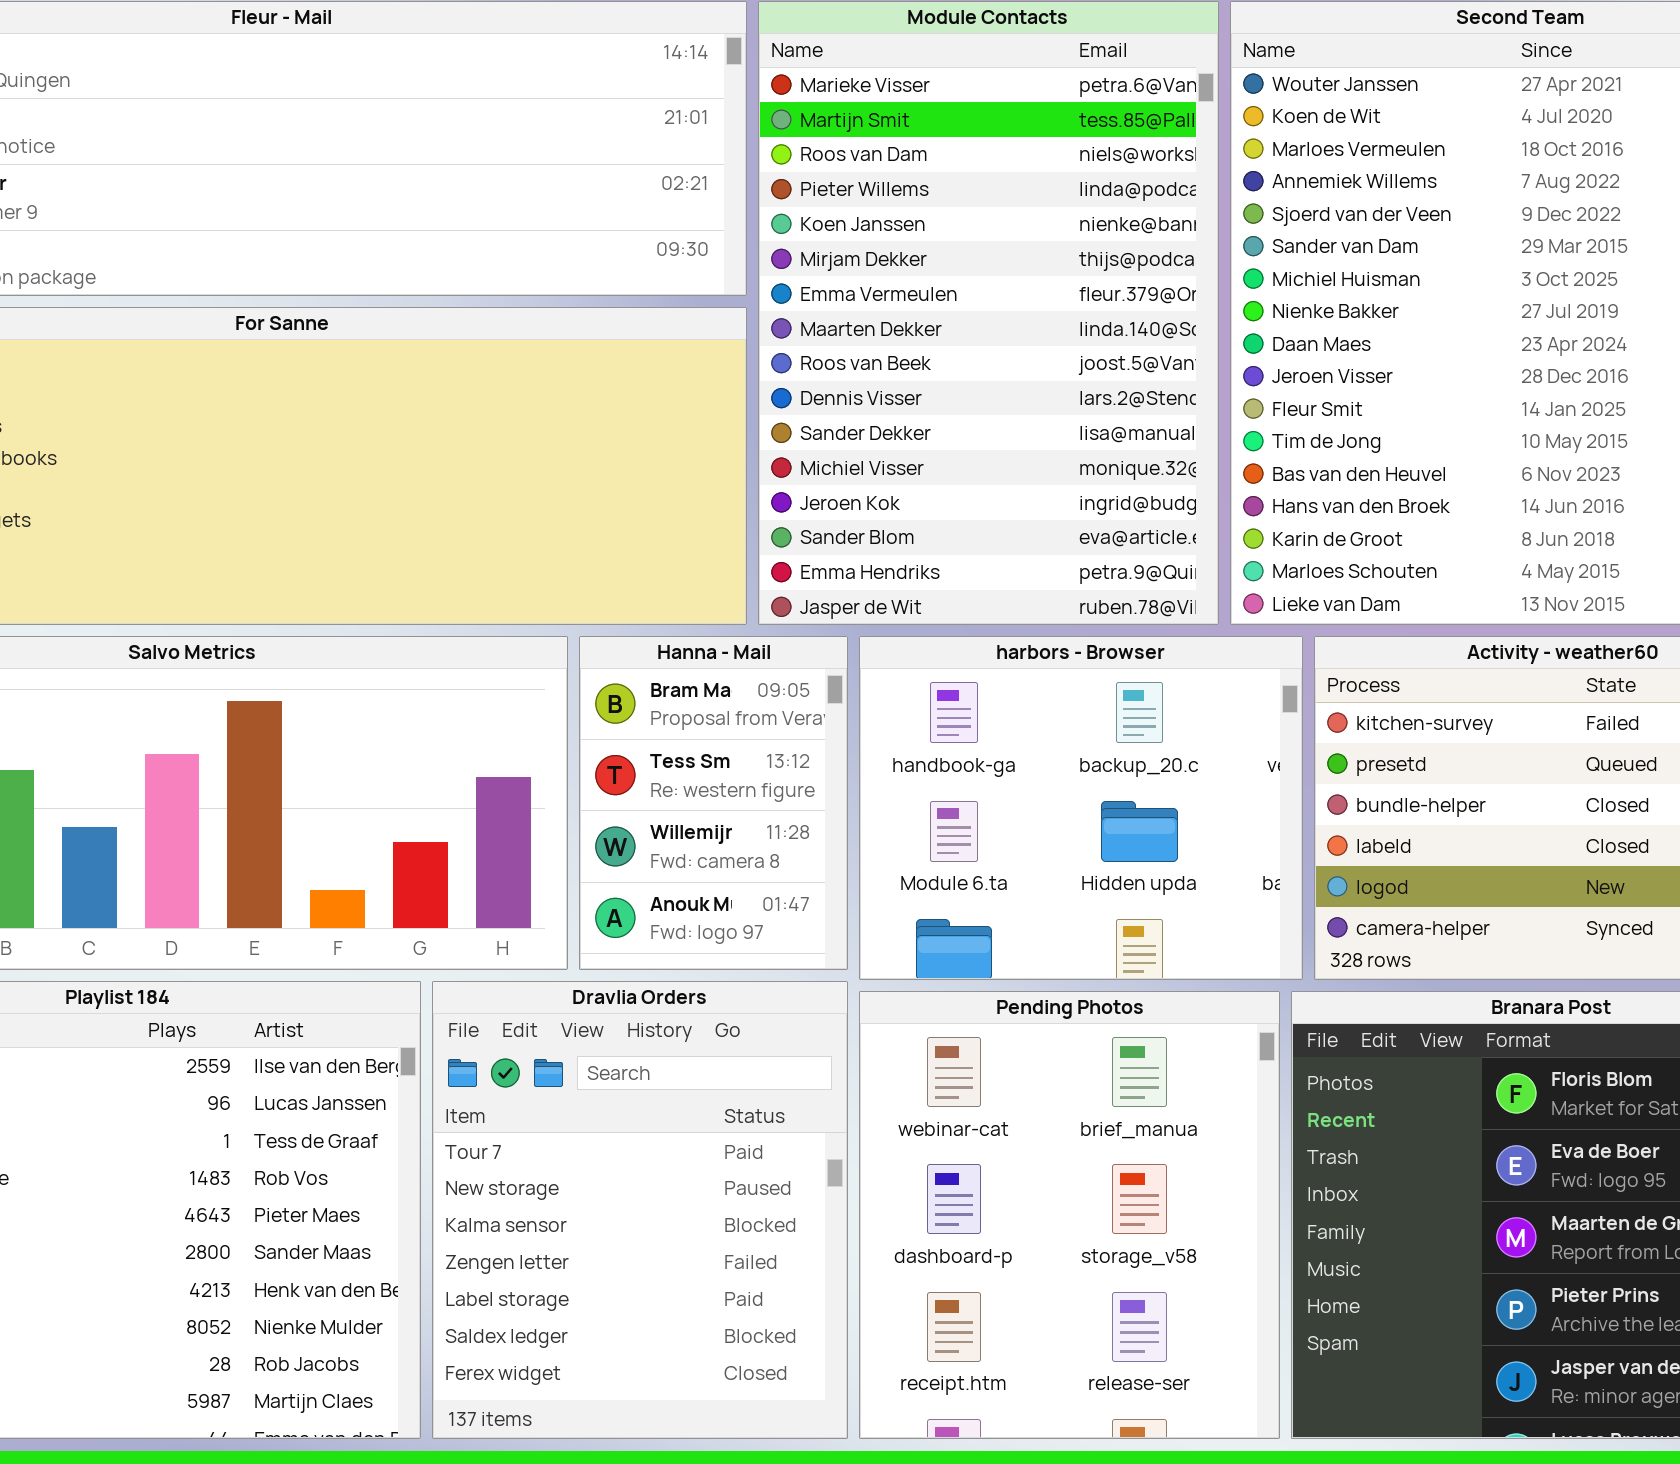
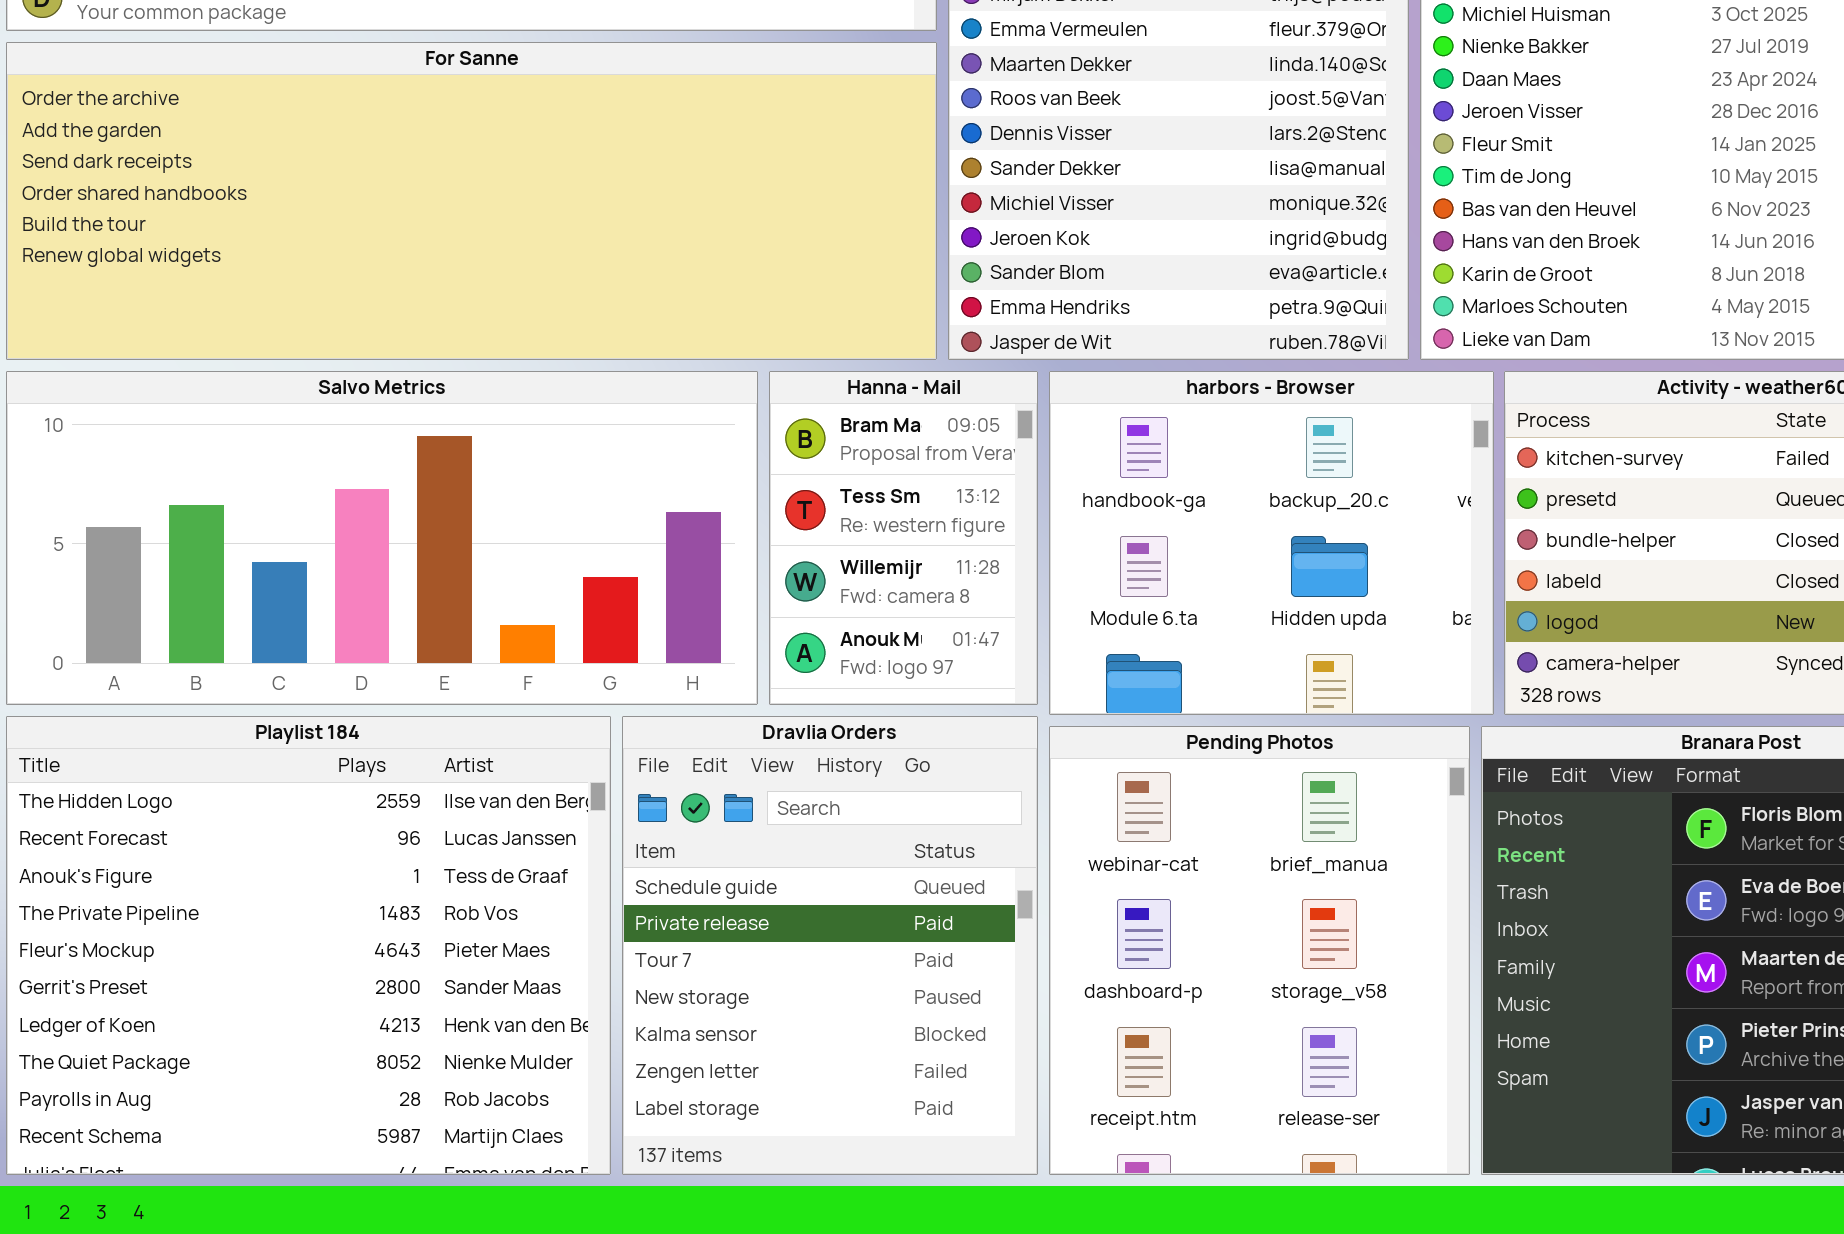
Dravlia Orders: [432,981,848,1439] -> [622,716,1038,1175], scrolled up 2 rows

